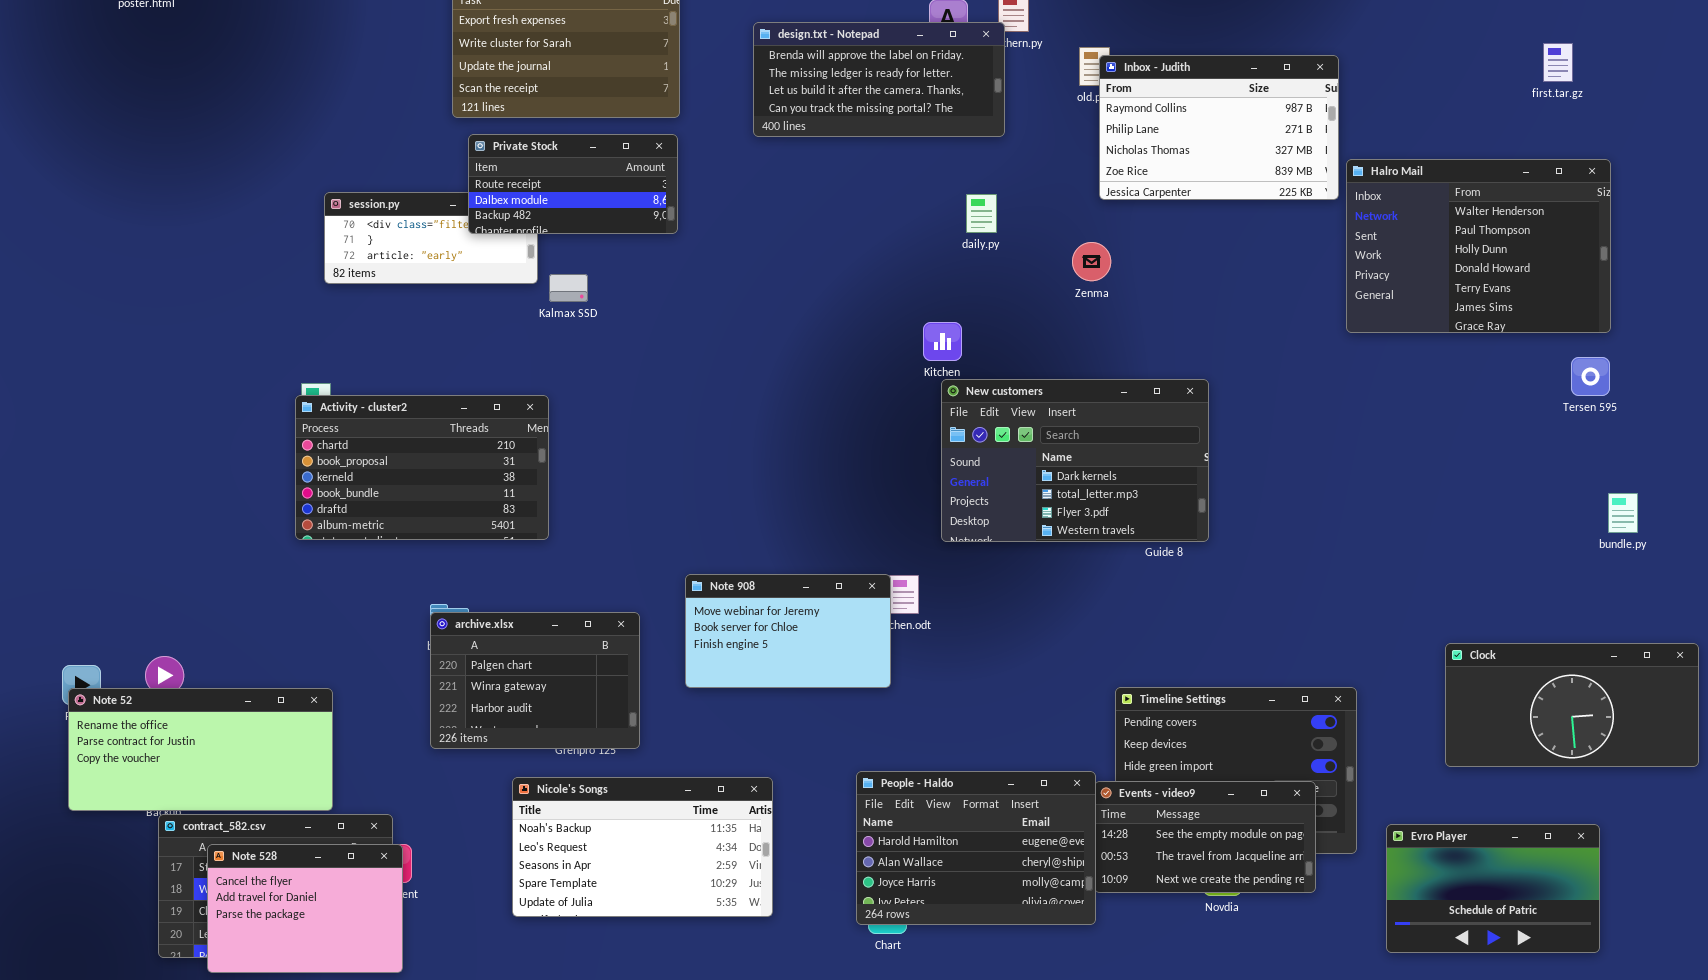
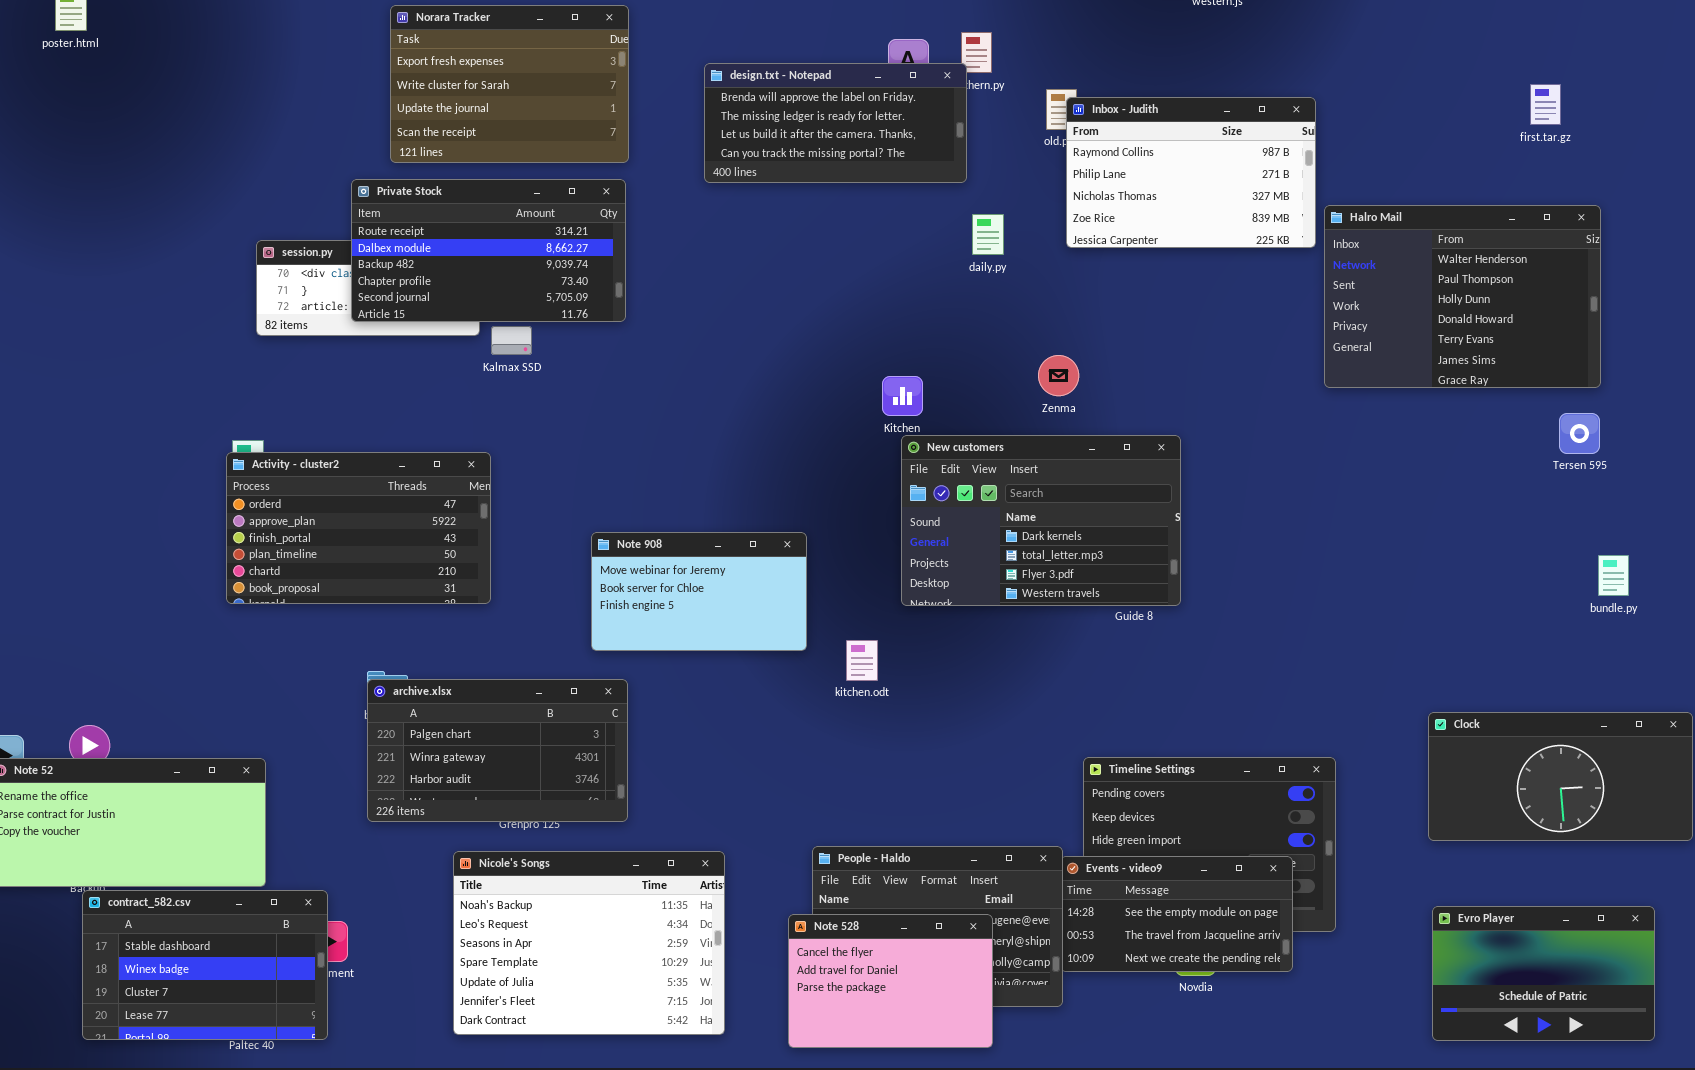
Private Stock: [468,134,678,234] -> [351,179,626,322], resized
daily.py: [966,194,997,233] -> [972,214,1004,255], moved
Zenma: [1072,242,1111,281] -> [1038,355,1079,396], moved
Activity - cluster2: [295,395,549,540] -> [226,452,491,604], scrolled up 4 rows
Note 908: [685,574,891,688] -> [591,532,807,651], moved
archive.xlsx: [430,612,640,749] -> [367,679,628,822], resized
Nicole's Songs: [512,777,773,917] -> [453,851,725,1035], resized
Evro Player: [1386,824,1600,953] -> [1432,906,1655,1041], moved
Note 528: [207,844,403,973] -> [788,914,993,1048], moved

